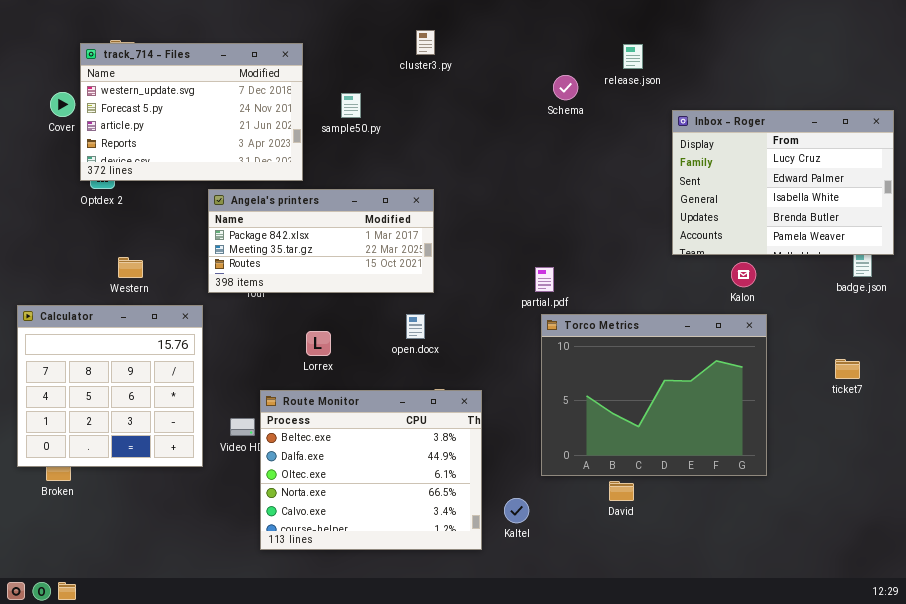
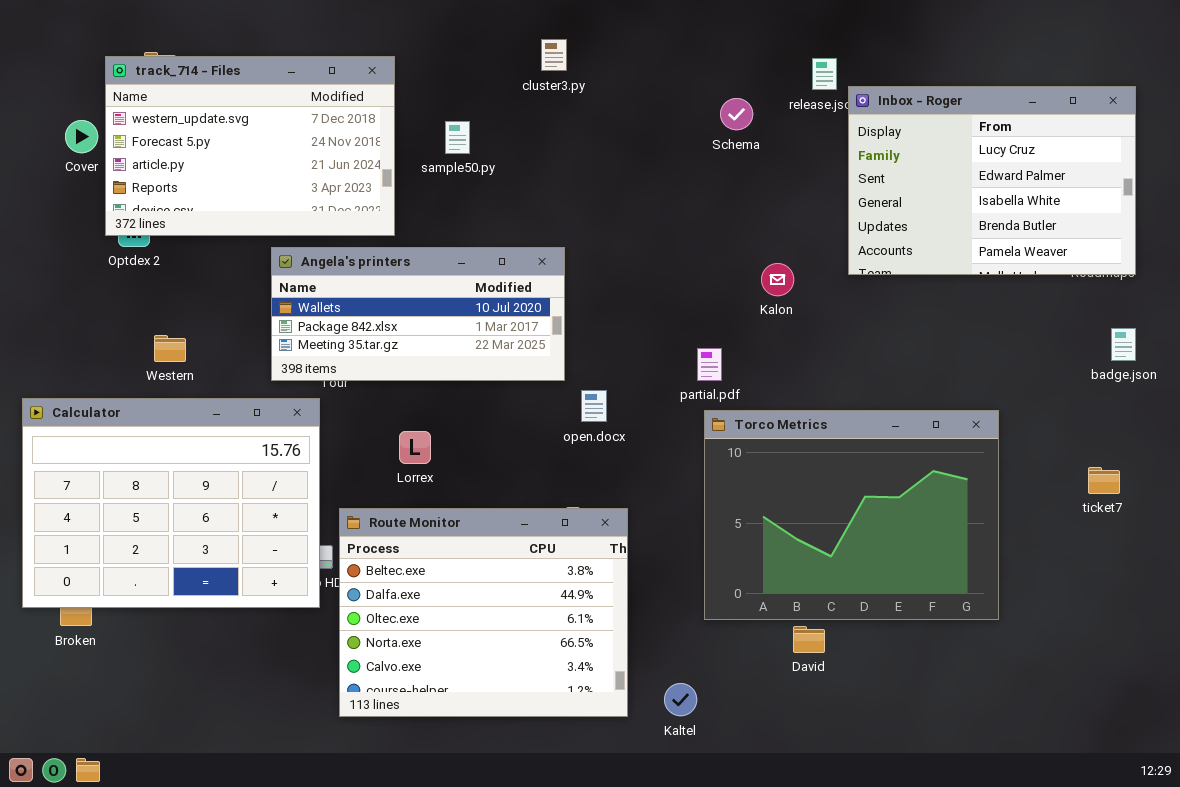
Inbox - Roger: [672,110,894,255] -> [848,86,1136,275], moved
Angela's printers: [208,189,434,293] -> [271,247,565,381], scrolled up 1 row
Kalon: [731,262,756,287] -> [761,263,794,296], moved
Calculator: [17,305,203,467] -> [22,398,320,608], resized
open.docx: [406,314,425,339] -> [581,390,607,422], moved
Kaltel: [504,498,529,523] -> [664,683,697,716], moved

